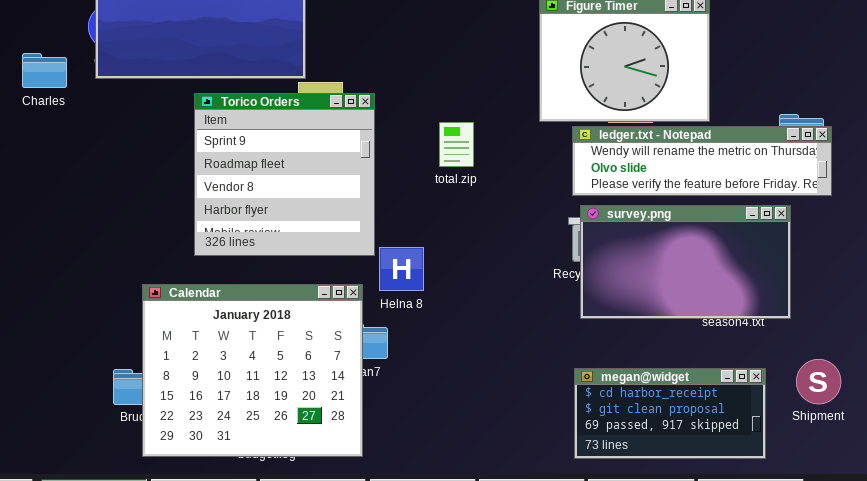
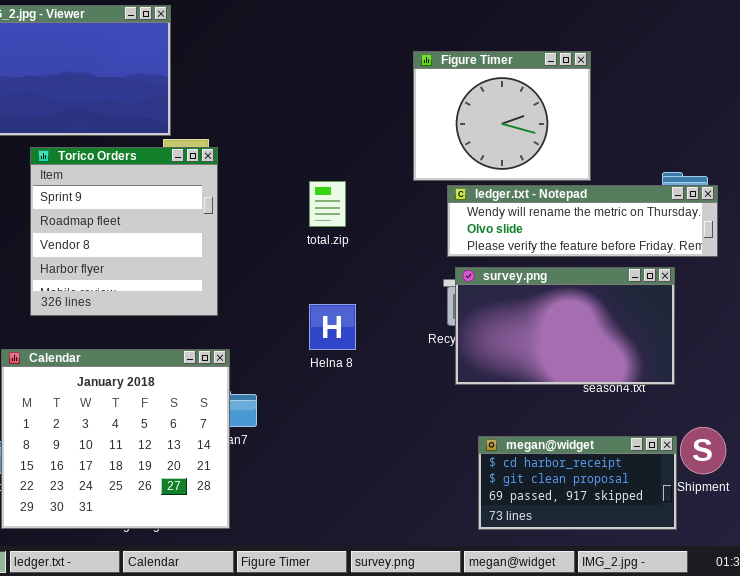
Torico Orders: [194,93,375,256] -> [30,147,218,316], moved
Helna 8: [379,247,424,291] -> [309,304,356,350], moved
megan@widget: [574,368,766,459] -> [478,436,677,530], moved

